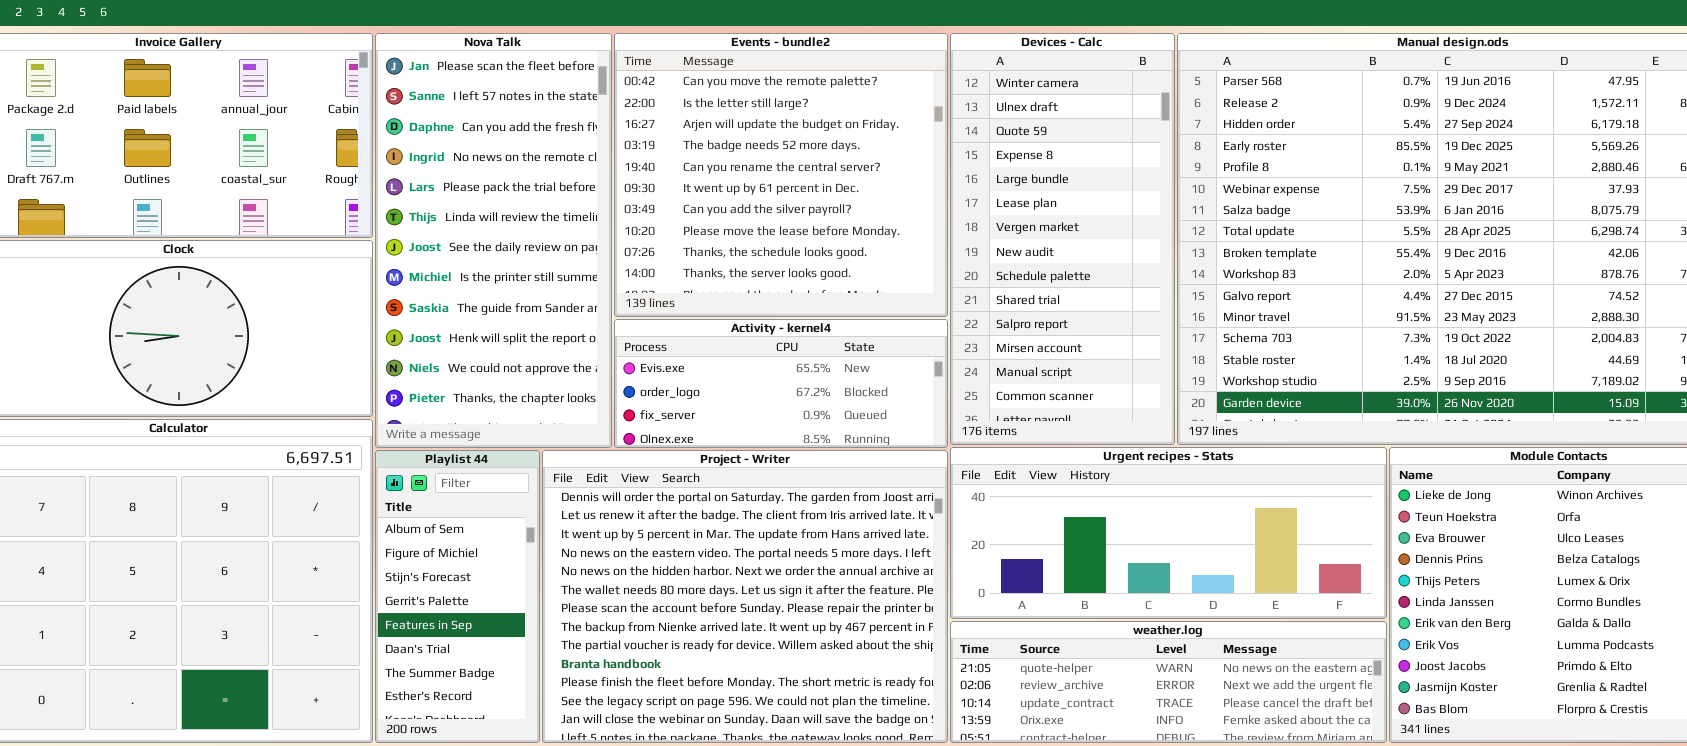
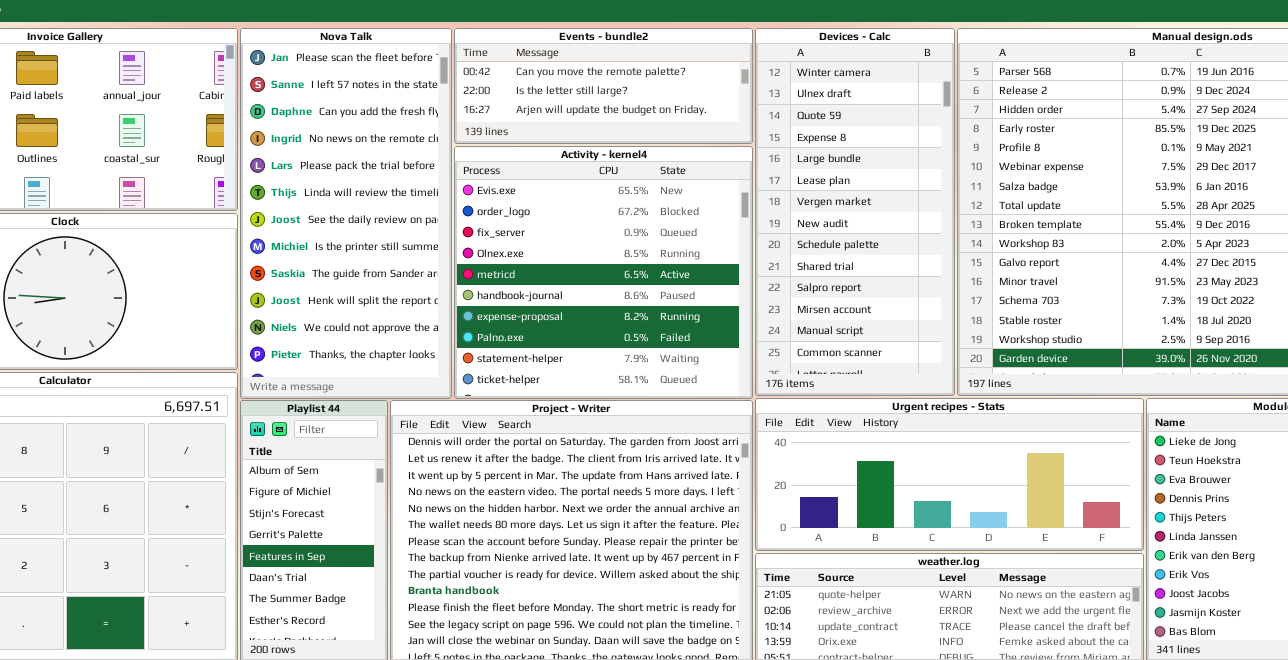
Events - bundle2: [614,33,948,317] -> [454,28,753,144], resized
Activity - kernel4: [614,319,948,448] -> [454,146,753,399], resized

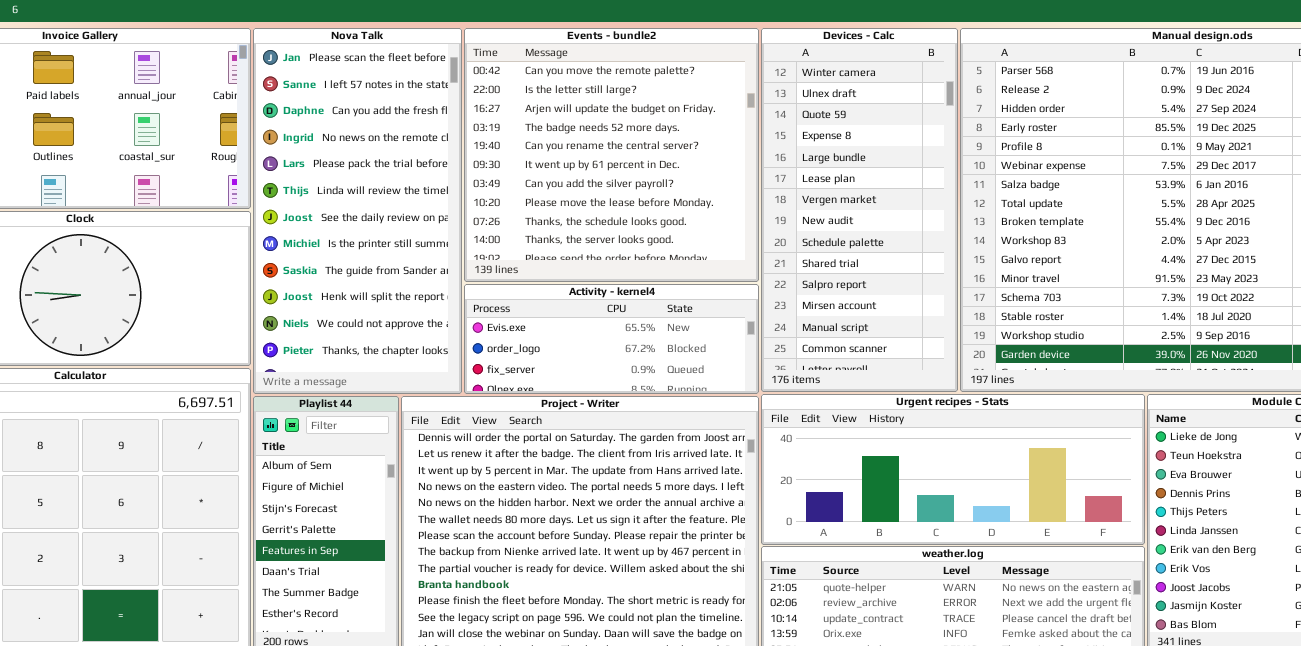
Events - bundle2: [454,28,753,144] -> [464,28,759,282], resized
Activity - kernel4: [454,146,753,399] -> [464,284,759,394], resized

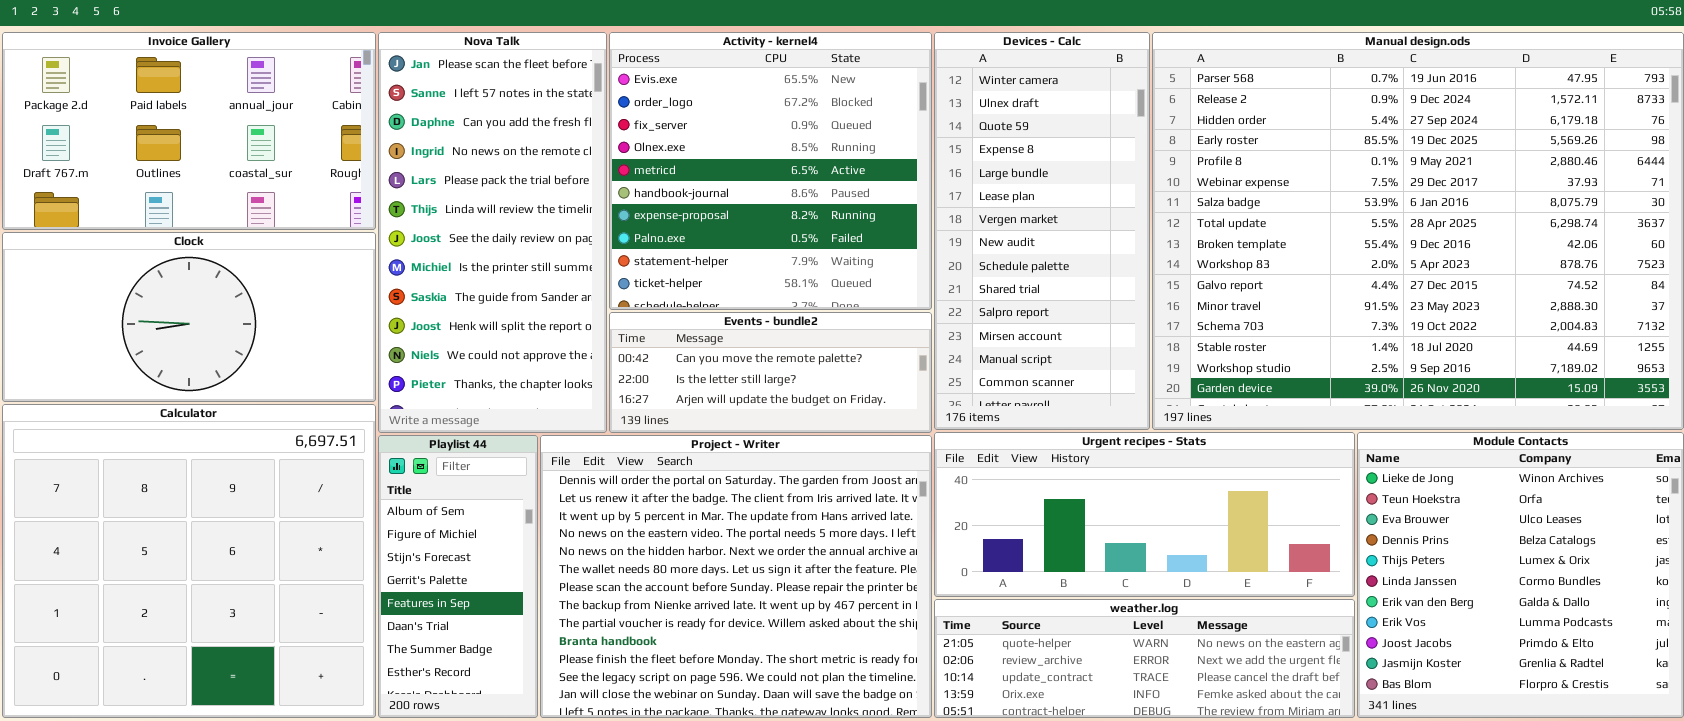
Events - bundle2: [464,28,759,282] -> [609,312,932,433], moved, resized
Activity - kernel4: [464,284,759,394] -> [609,32,932,310], moved, resized

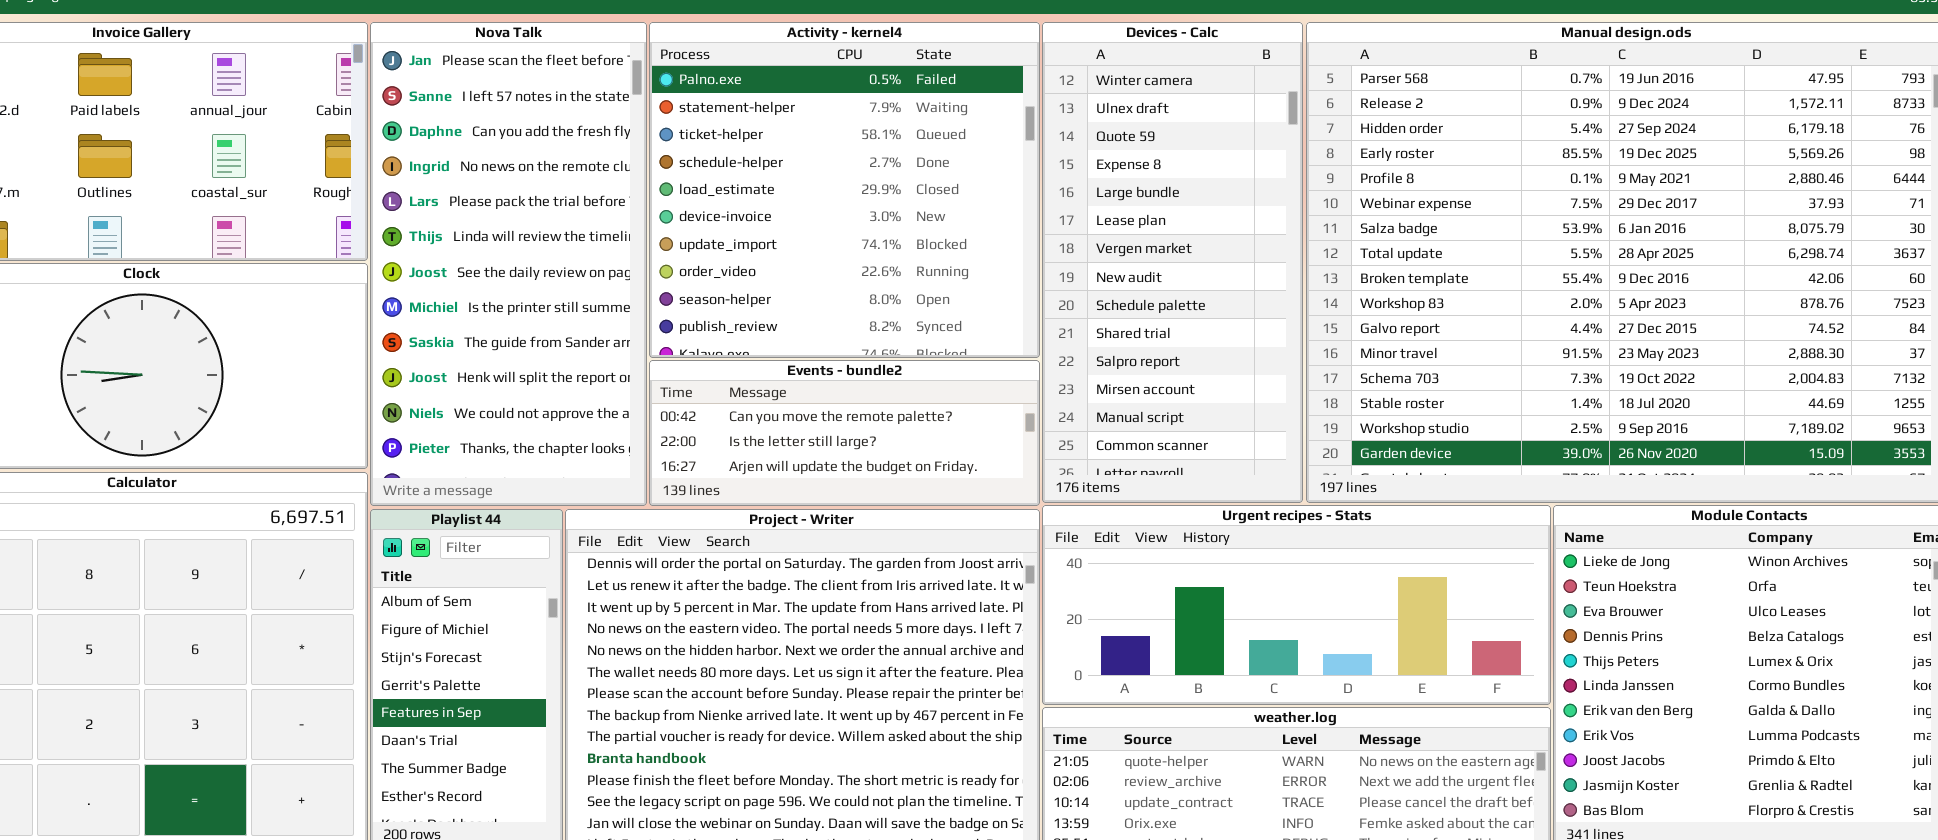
Activity - kernel4: [609,32,932,310] -> [649,22,1040,358], scrolled down 7 rows

